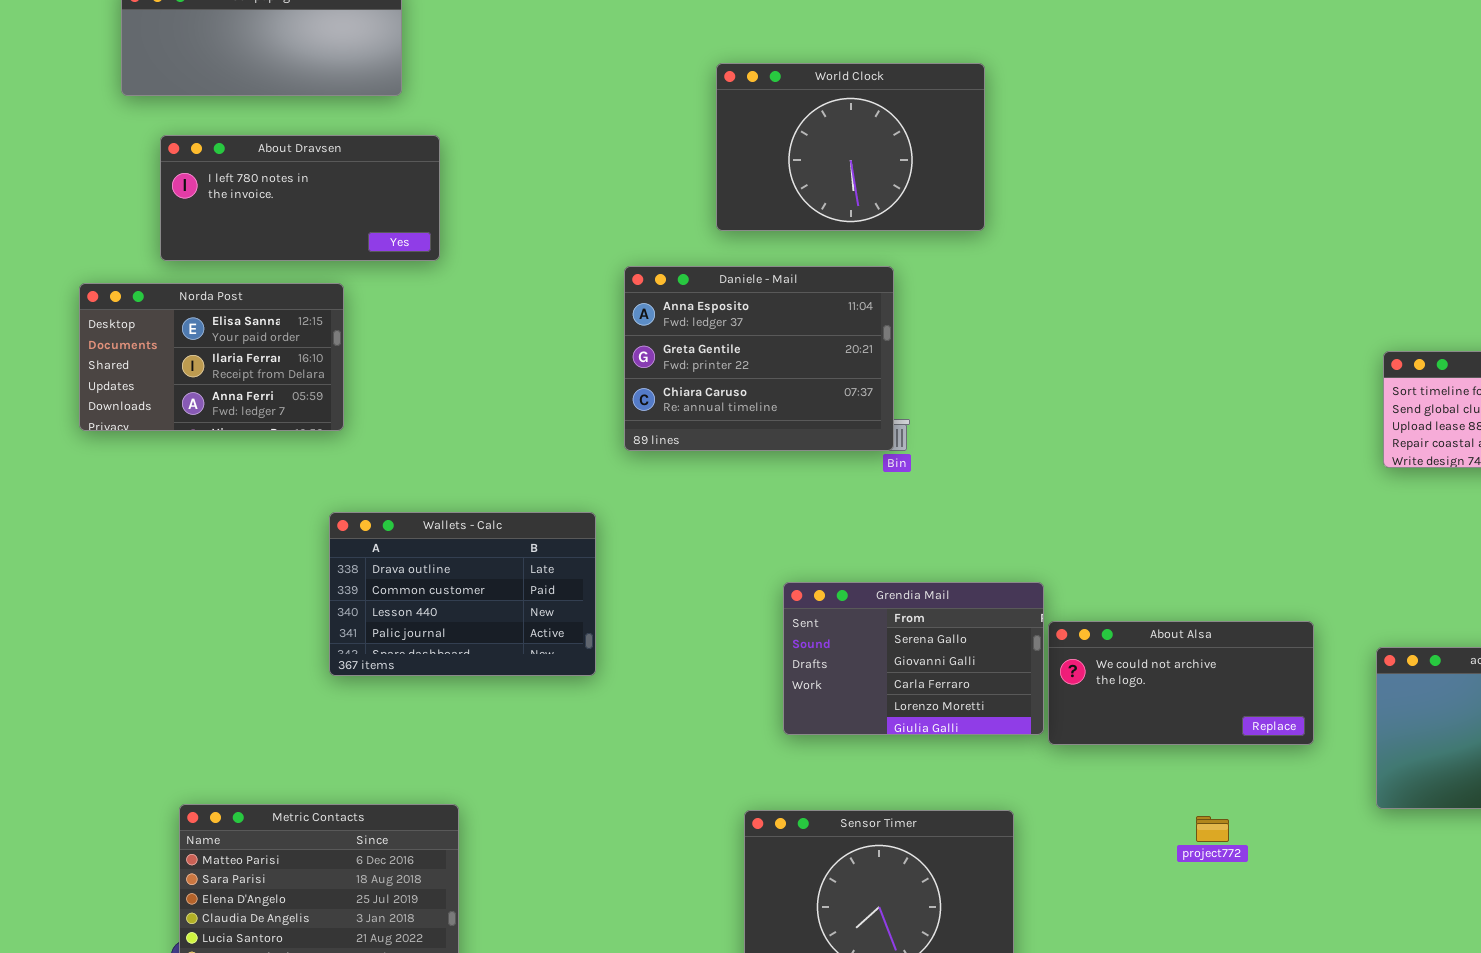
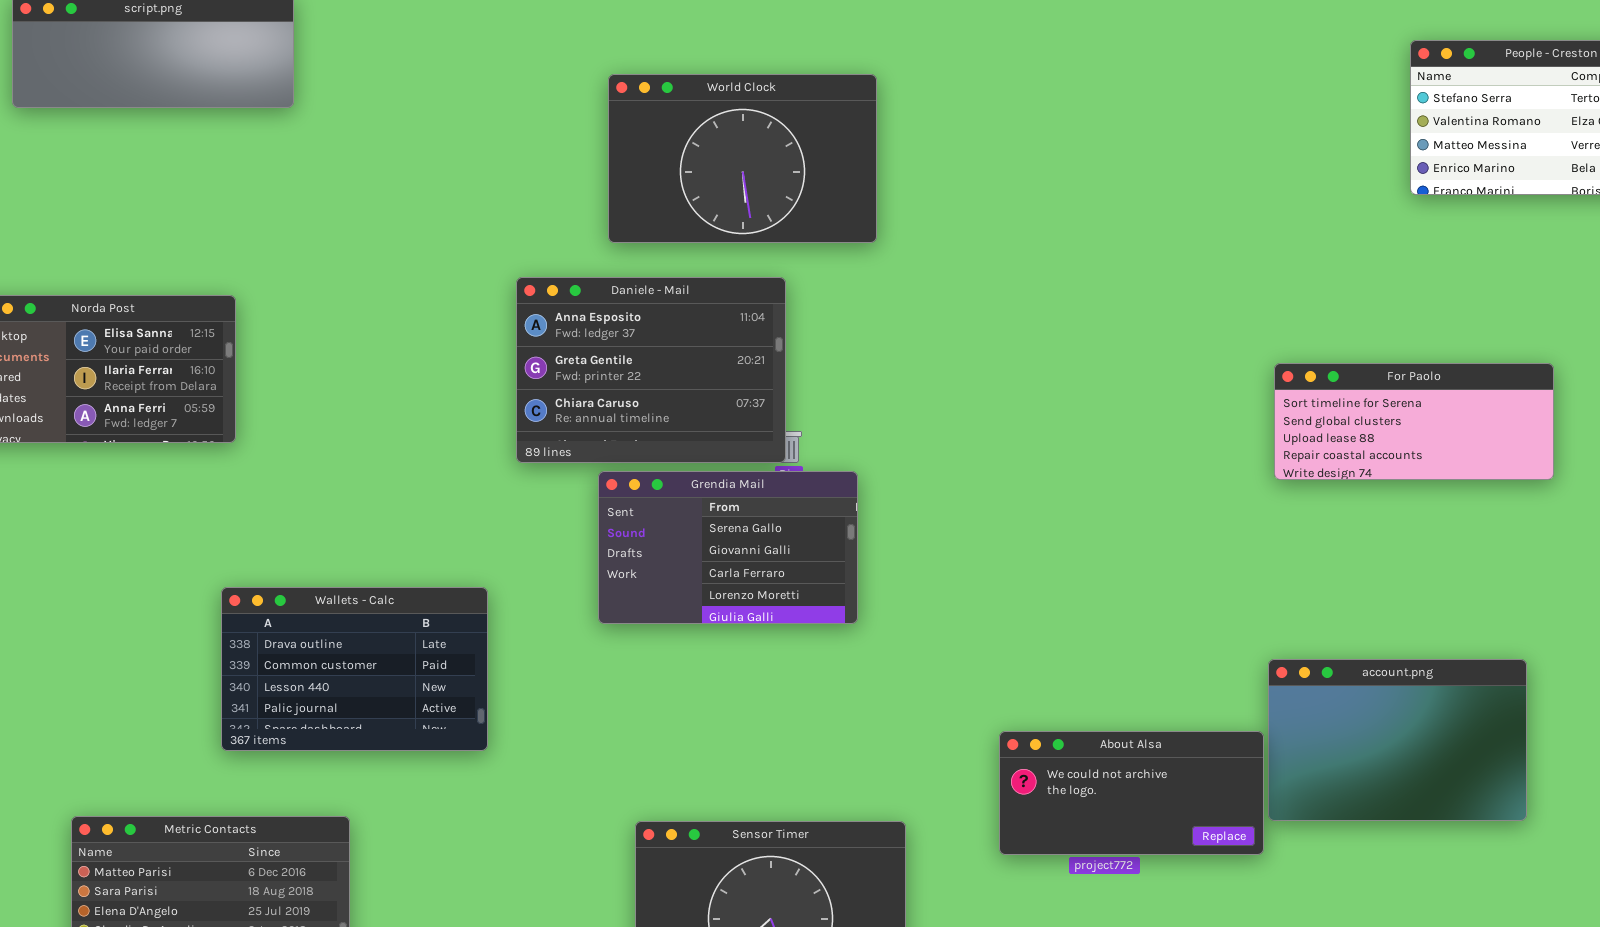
About Dravsen: [160,135,440,261] -> none, closed
Wallets - Calc: [329,512,596,676] -> [221,587,488,751], moved
Grendia Mail: [783,582,1044,735] -> [598,471,858,624], moved
About Alsa: [1048,621,1314,745] -> [999,731,1264,855], moved

